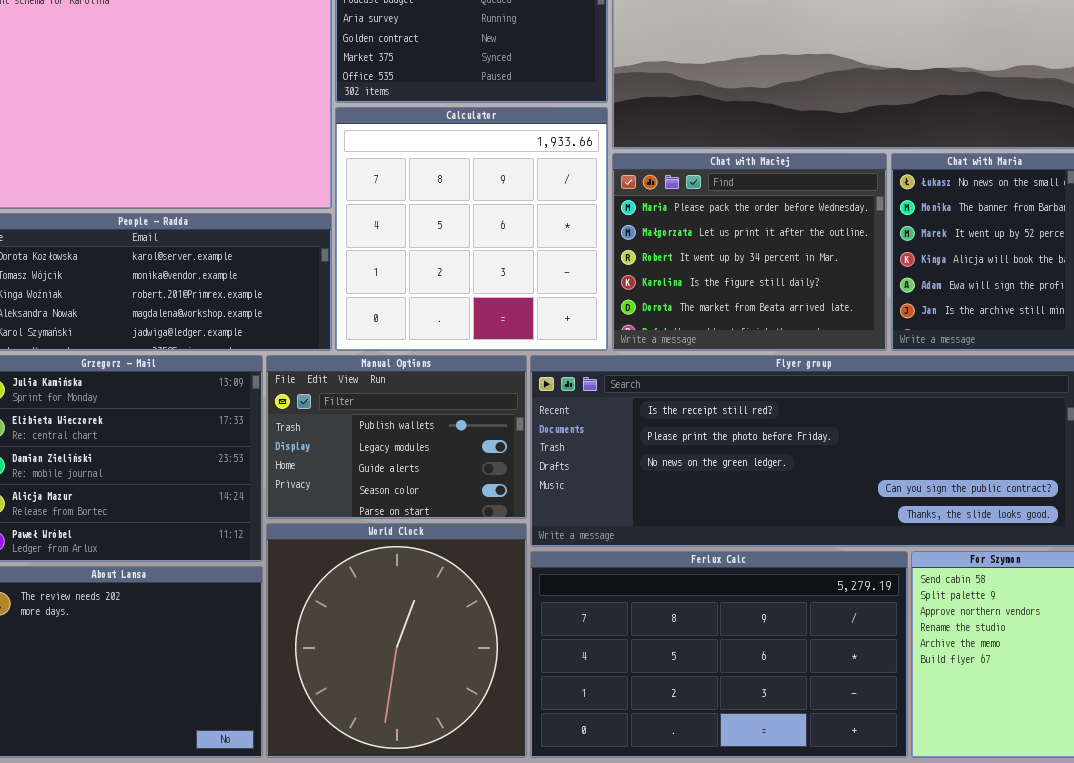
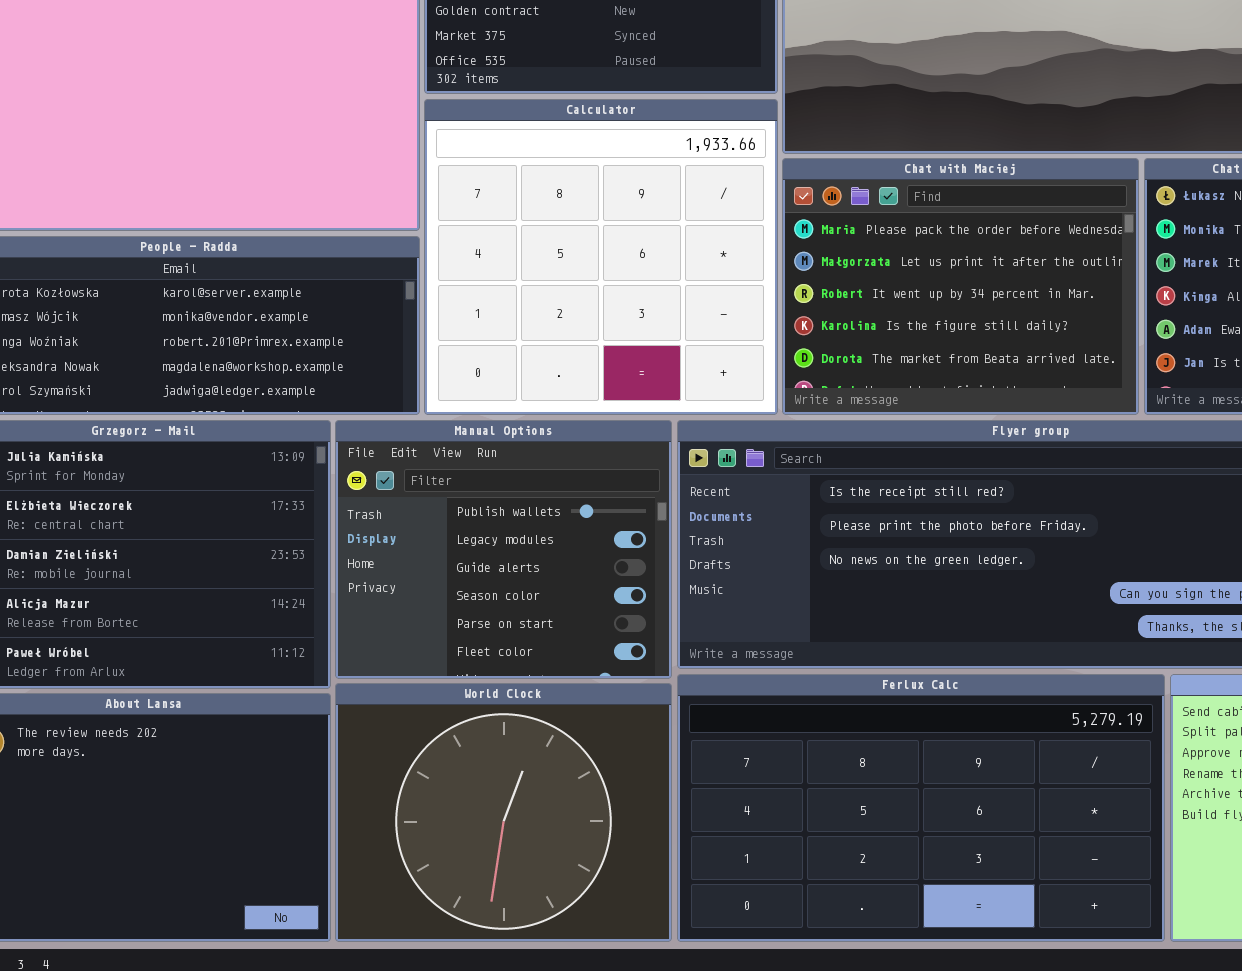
Manual Options: [266,355,527,519] -> [335,420,672,679], resized
World Clock: [266,523,527,758] -> [335,683,672,942], resized

